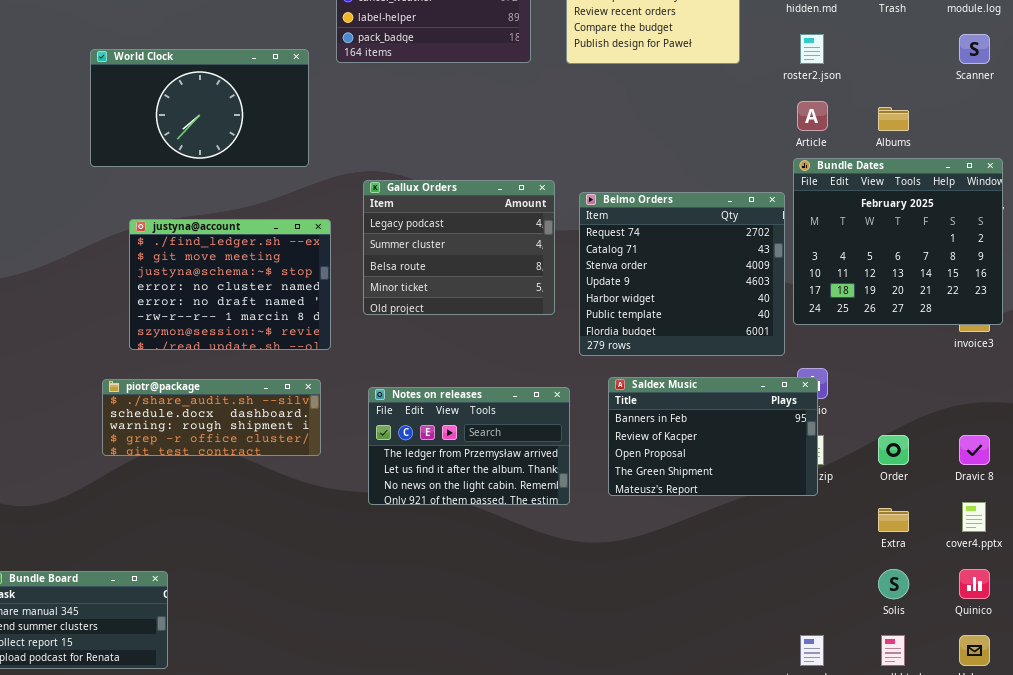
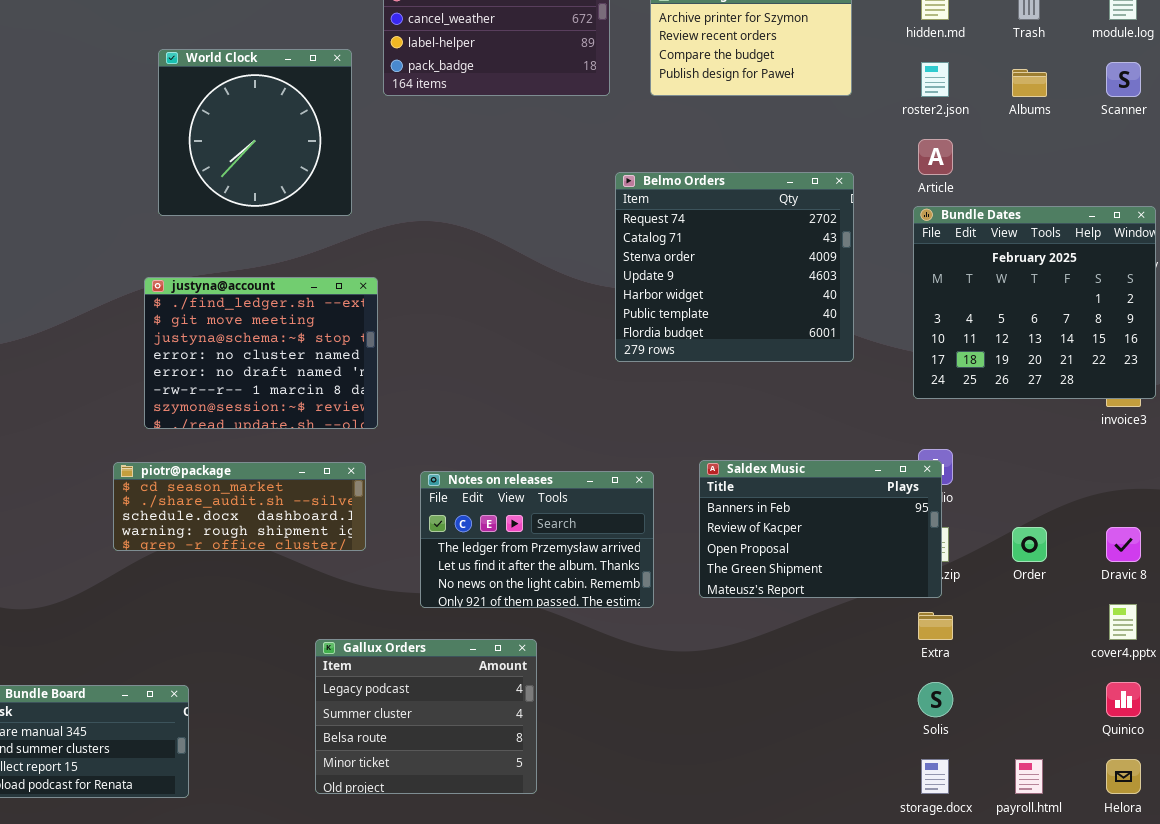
World Clock: [90,49,309,167] -> [158,49,352,216], resized
Albums: [878,107,909,131] -> [1012,69,1047,97], moved
Gallux Orders: [363,180,555,315] -> [315,639,537,794], moved
Belmo Orders: [579,192,785,356] -> [615,172,854,362], moved
piotr@package: [102,379,321,456] -> [113,462,366,551], scrolled up 1 row
Extra: [878,508,909,532] -> [918,612,953,640], moved
Solis: [878,569,909,599] -> [918,682,953,717], moved

